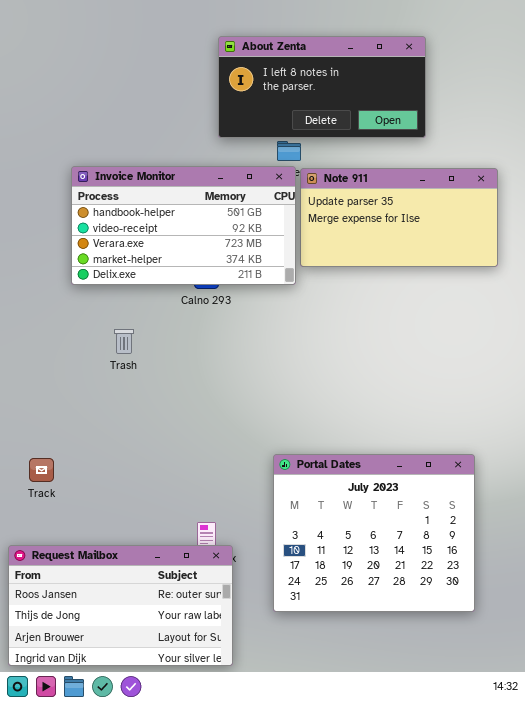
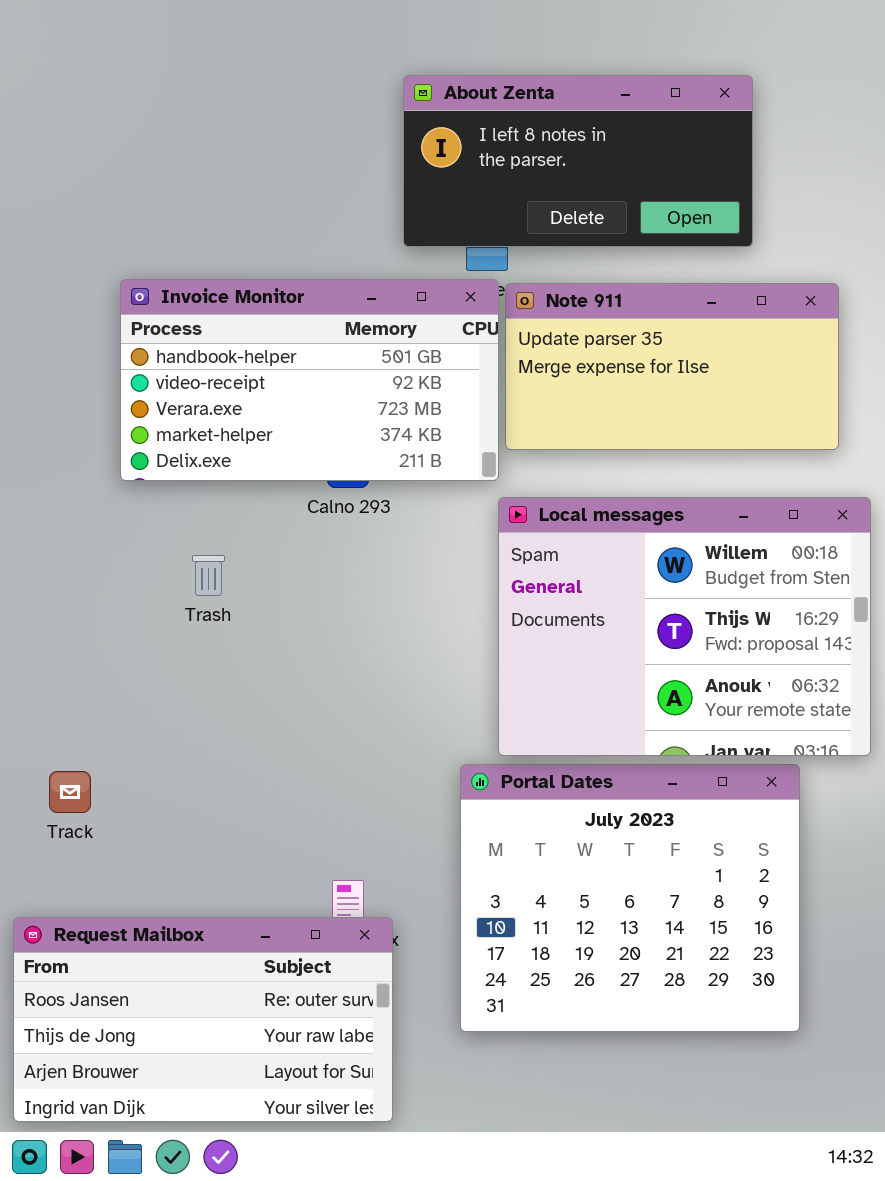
About Zenta: [218,36,426,138] -> [403,75,753,247], moved
Local messages: none -> [498,497,871,756], opened

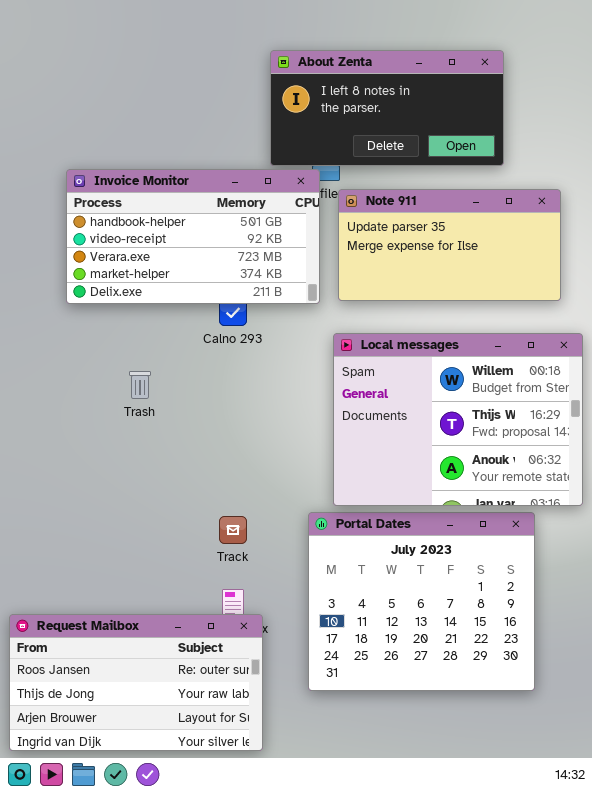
Invoice Monitor: [120,279,499,481] -> [66,169,320,304], moved
Track: [49,771,91,813] -> [219,516,247,544], moved

